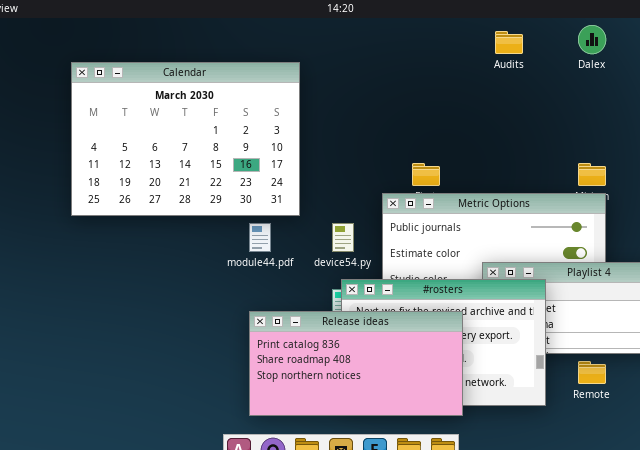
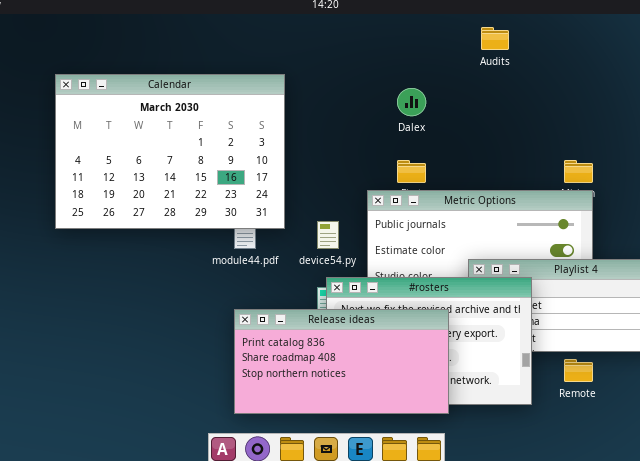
Dalex: [578,25,606,54] -> [397,88,426,116], moved
Calendar: [71,62,300,216] -> [55,74,285,229], moved

